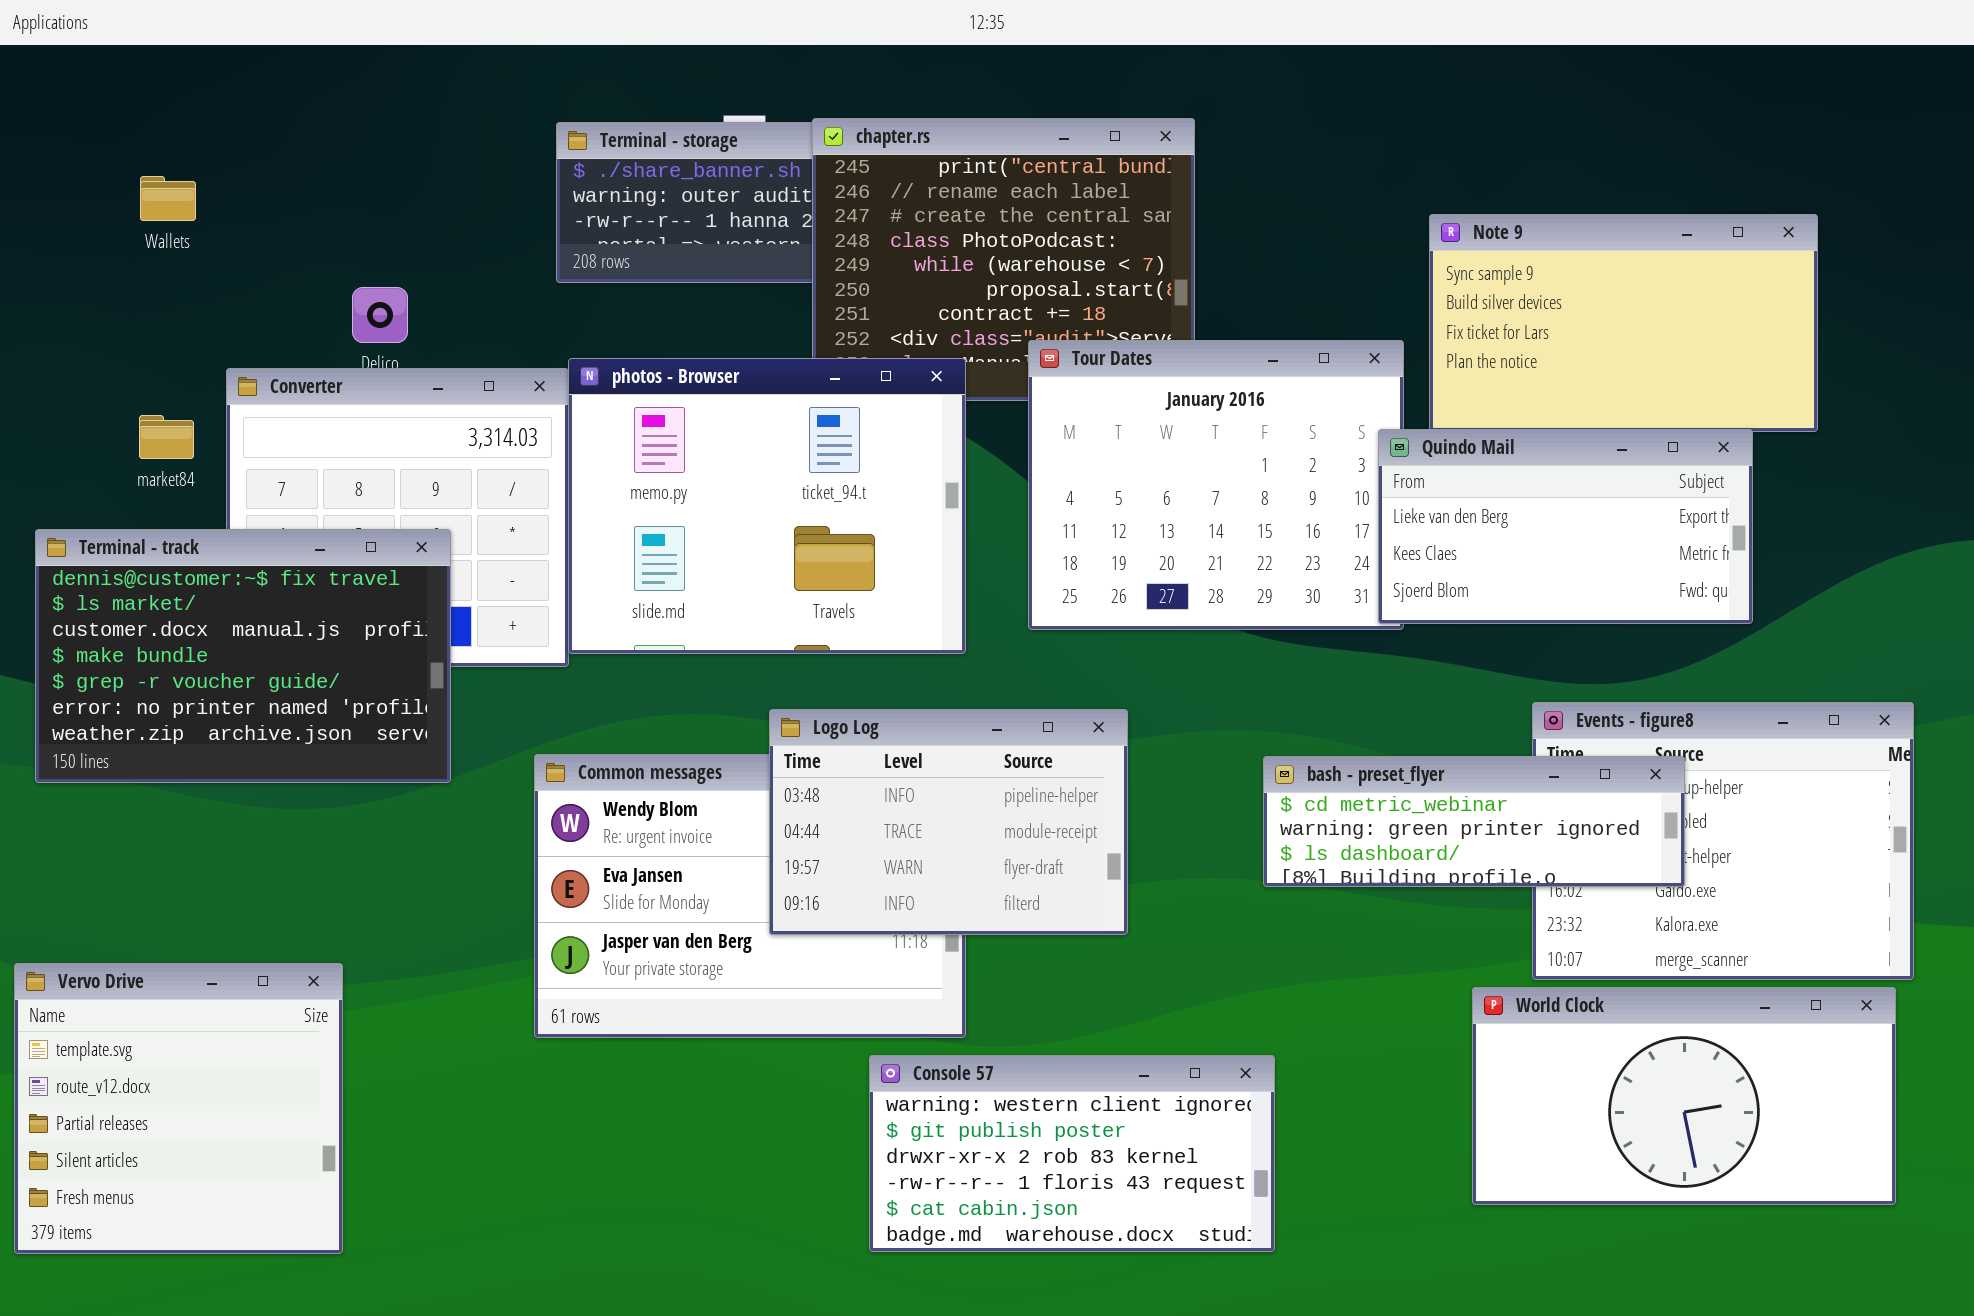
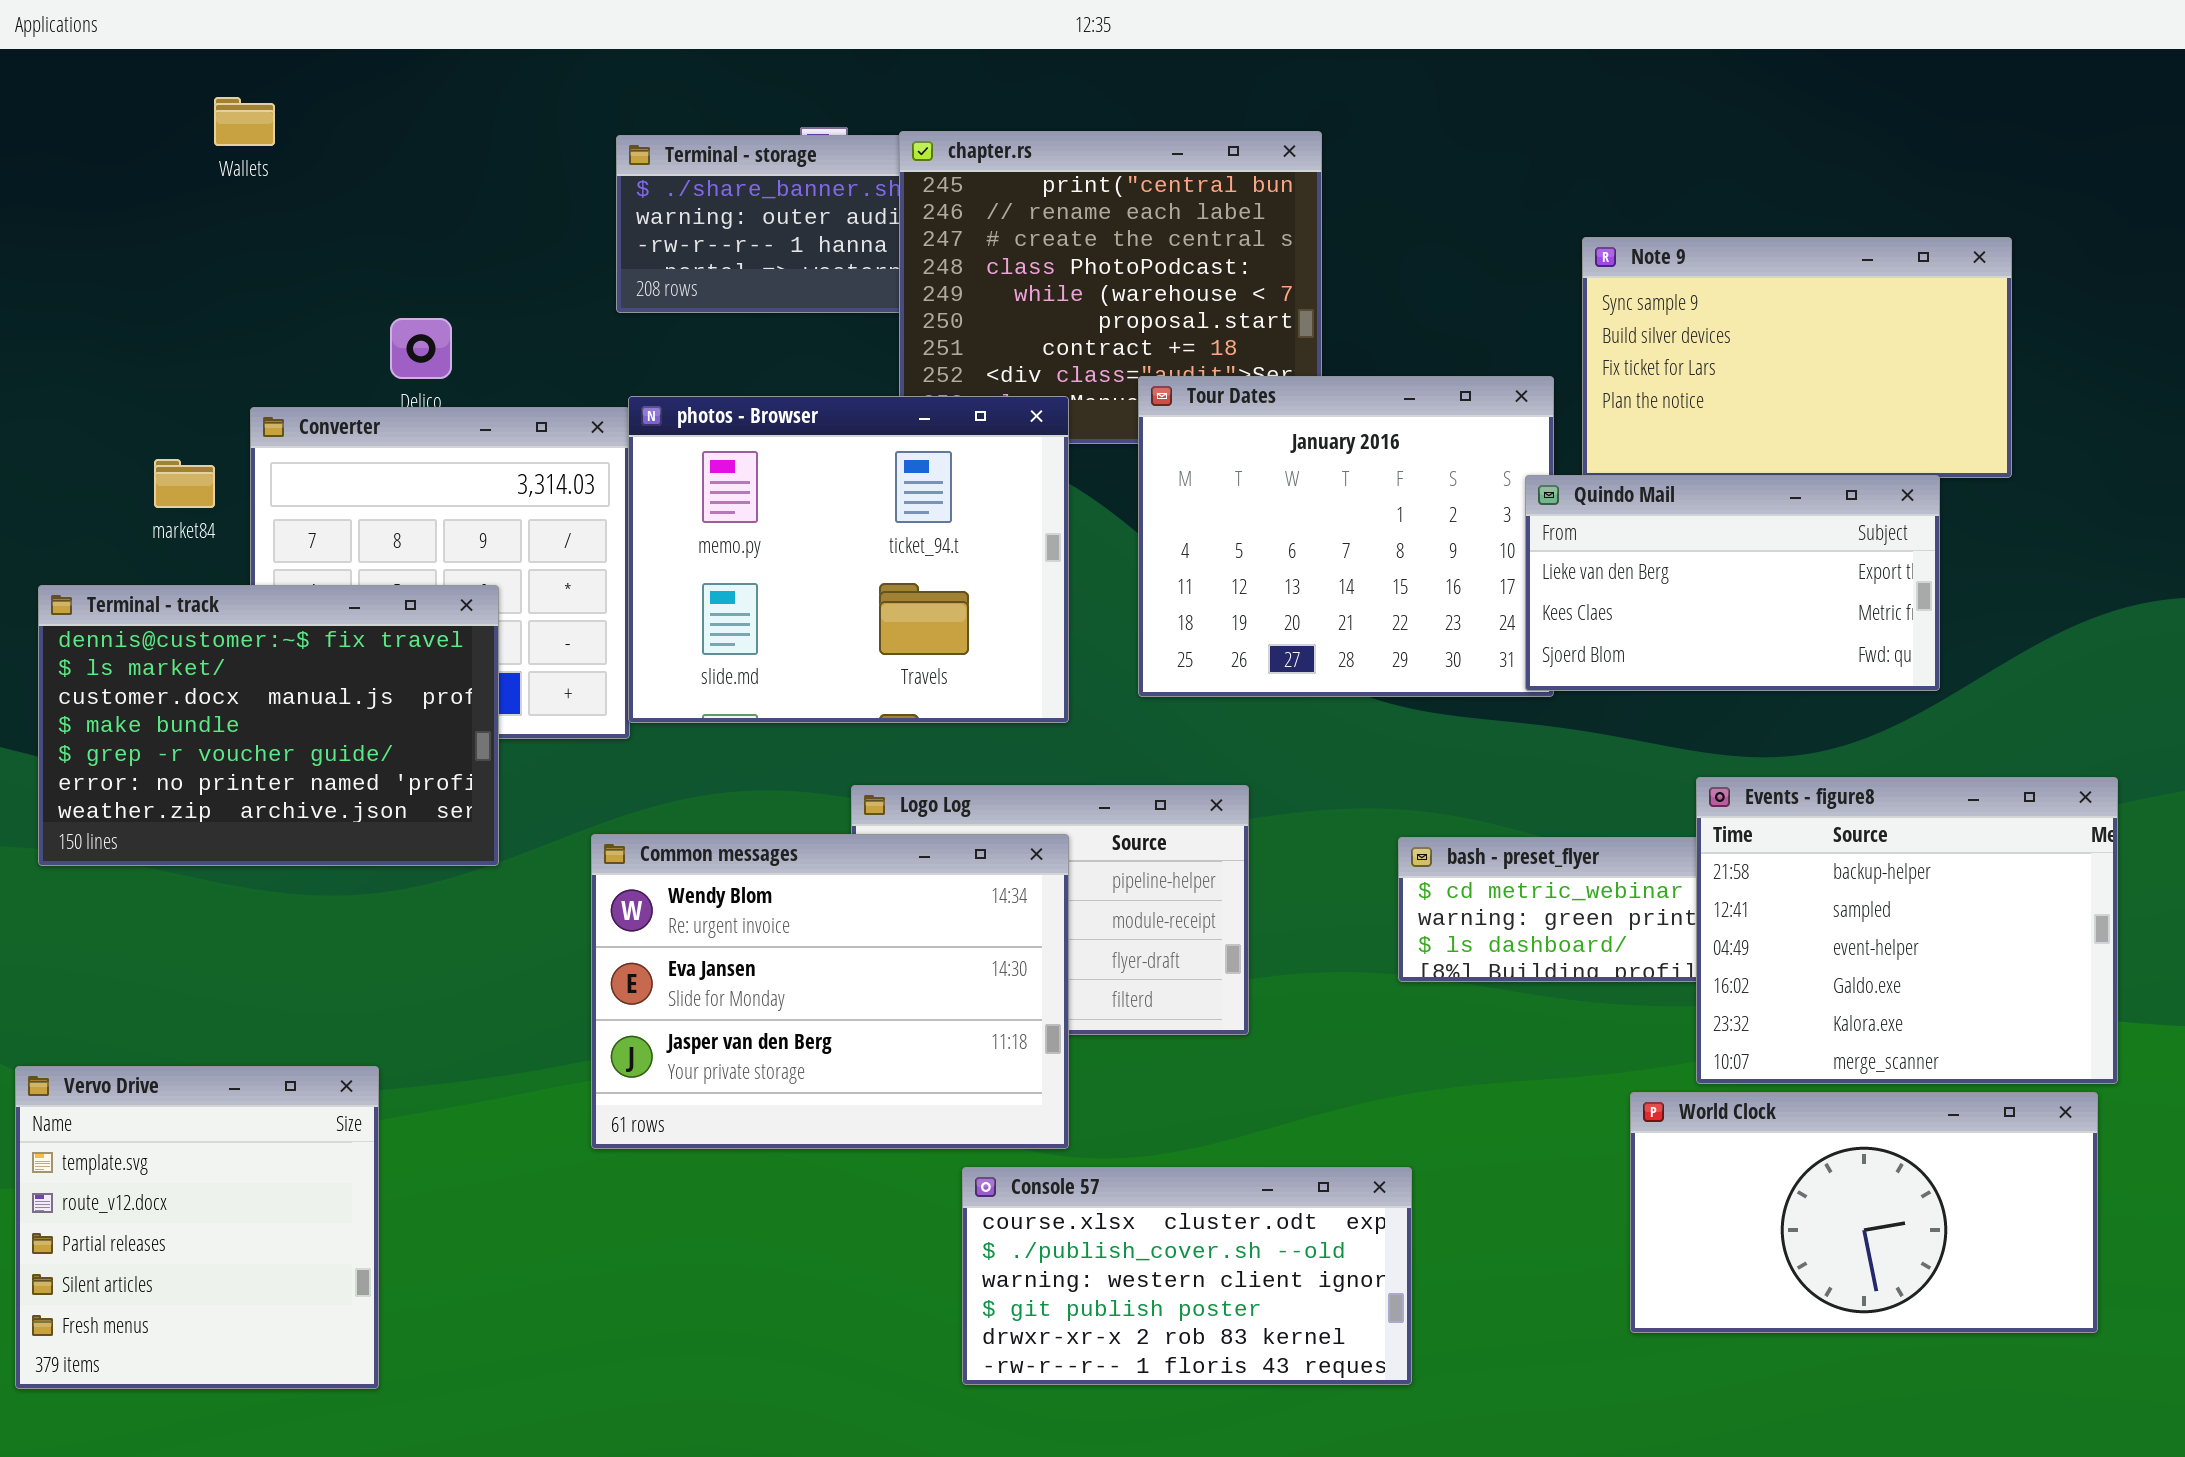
Wallets: [140,176,196,221] -> [214,97,275,146], moved
Events - figure8: [1532,702,1914,980] -> [1696,777,2118,1084], raised
Common messages: [534,754,966,1038] -> [591,834,1069,1149], raised
Console 57: [869,1055,1275,1252] -> [962,1167,1412,1385], scrolled up 2 rows

